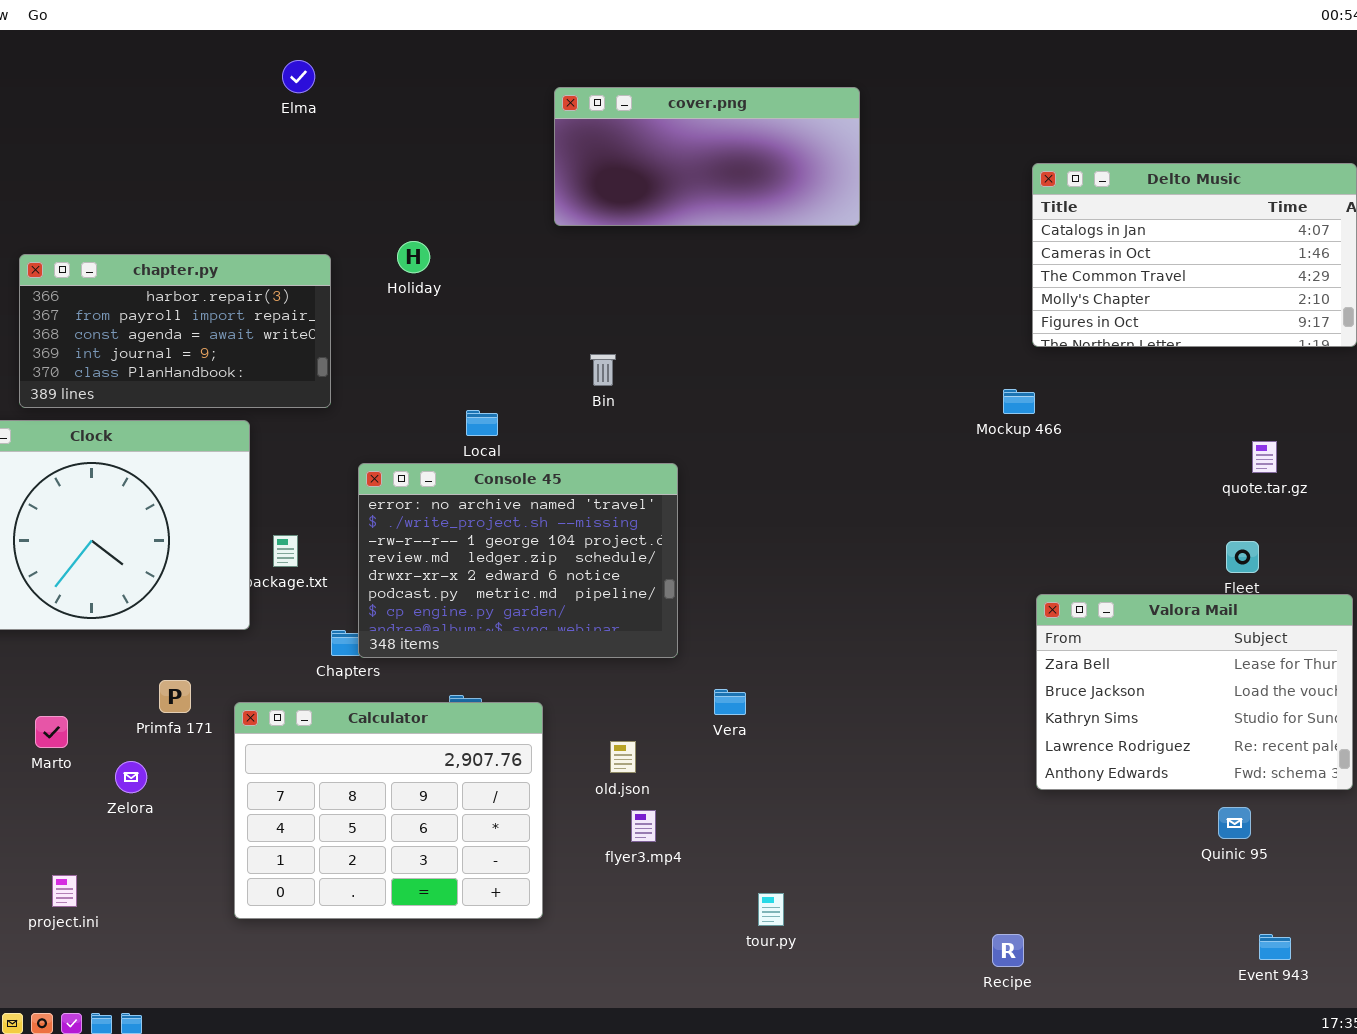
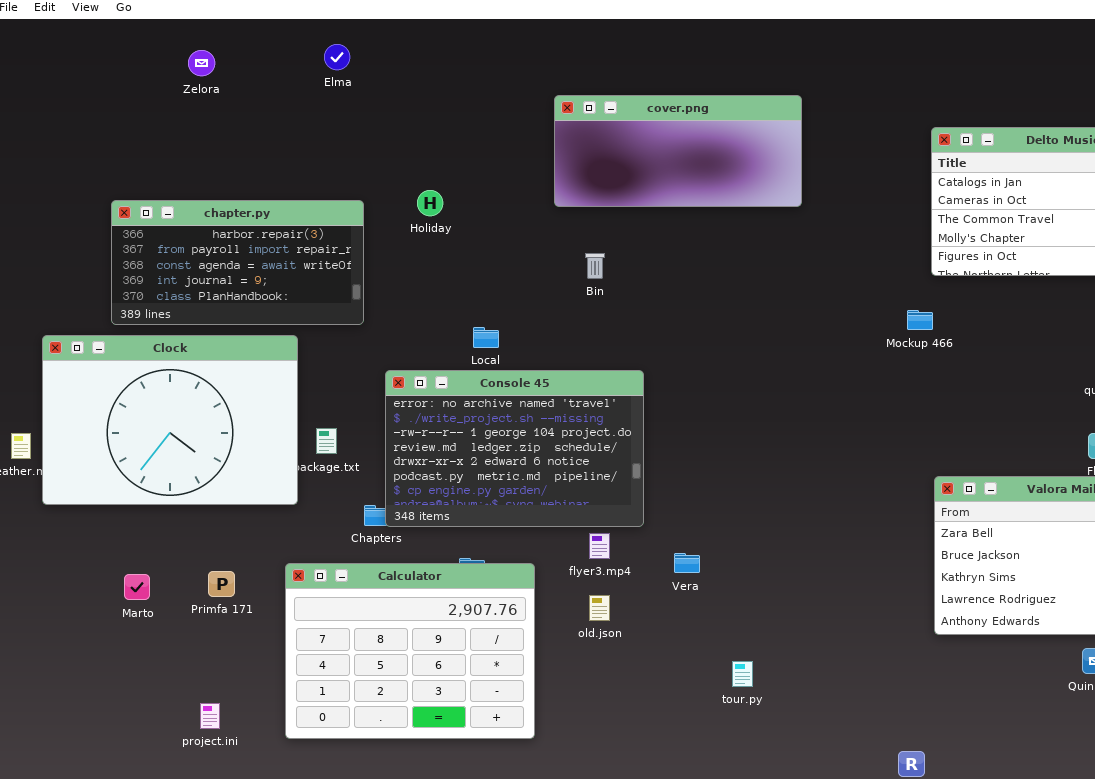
cover.png: [554,87,860,226] -> [554,95,802,207], moved
Bin: [590,354,616,386] -> [585,253,605,279], moved
Primfa 171: [159,680,191,713] -> [208,571,235,597], moved
Zelora: [115,761,147,793] -> [188,50,215,76], moved
flyer3.mp4: [631,810,656,842] -> [589,533,610,559], moved
project.ini: [52,875,77,907] -> [200,703,220,729], moved
tour.py: [758,893,784,926] -> [732,661,753,687], moved

